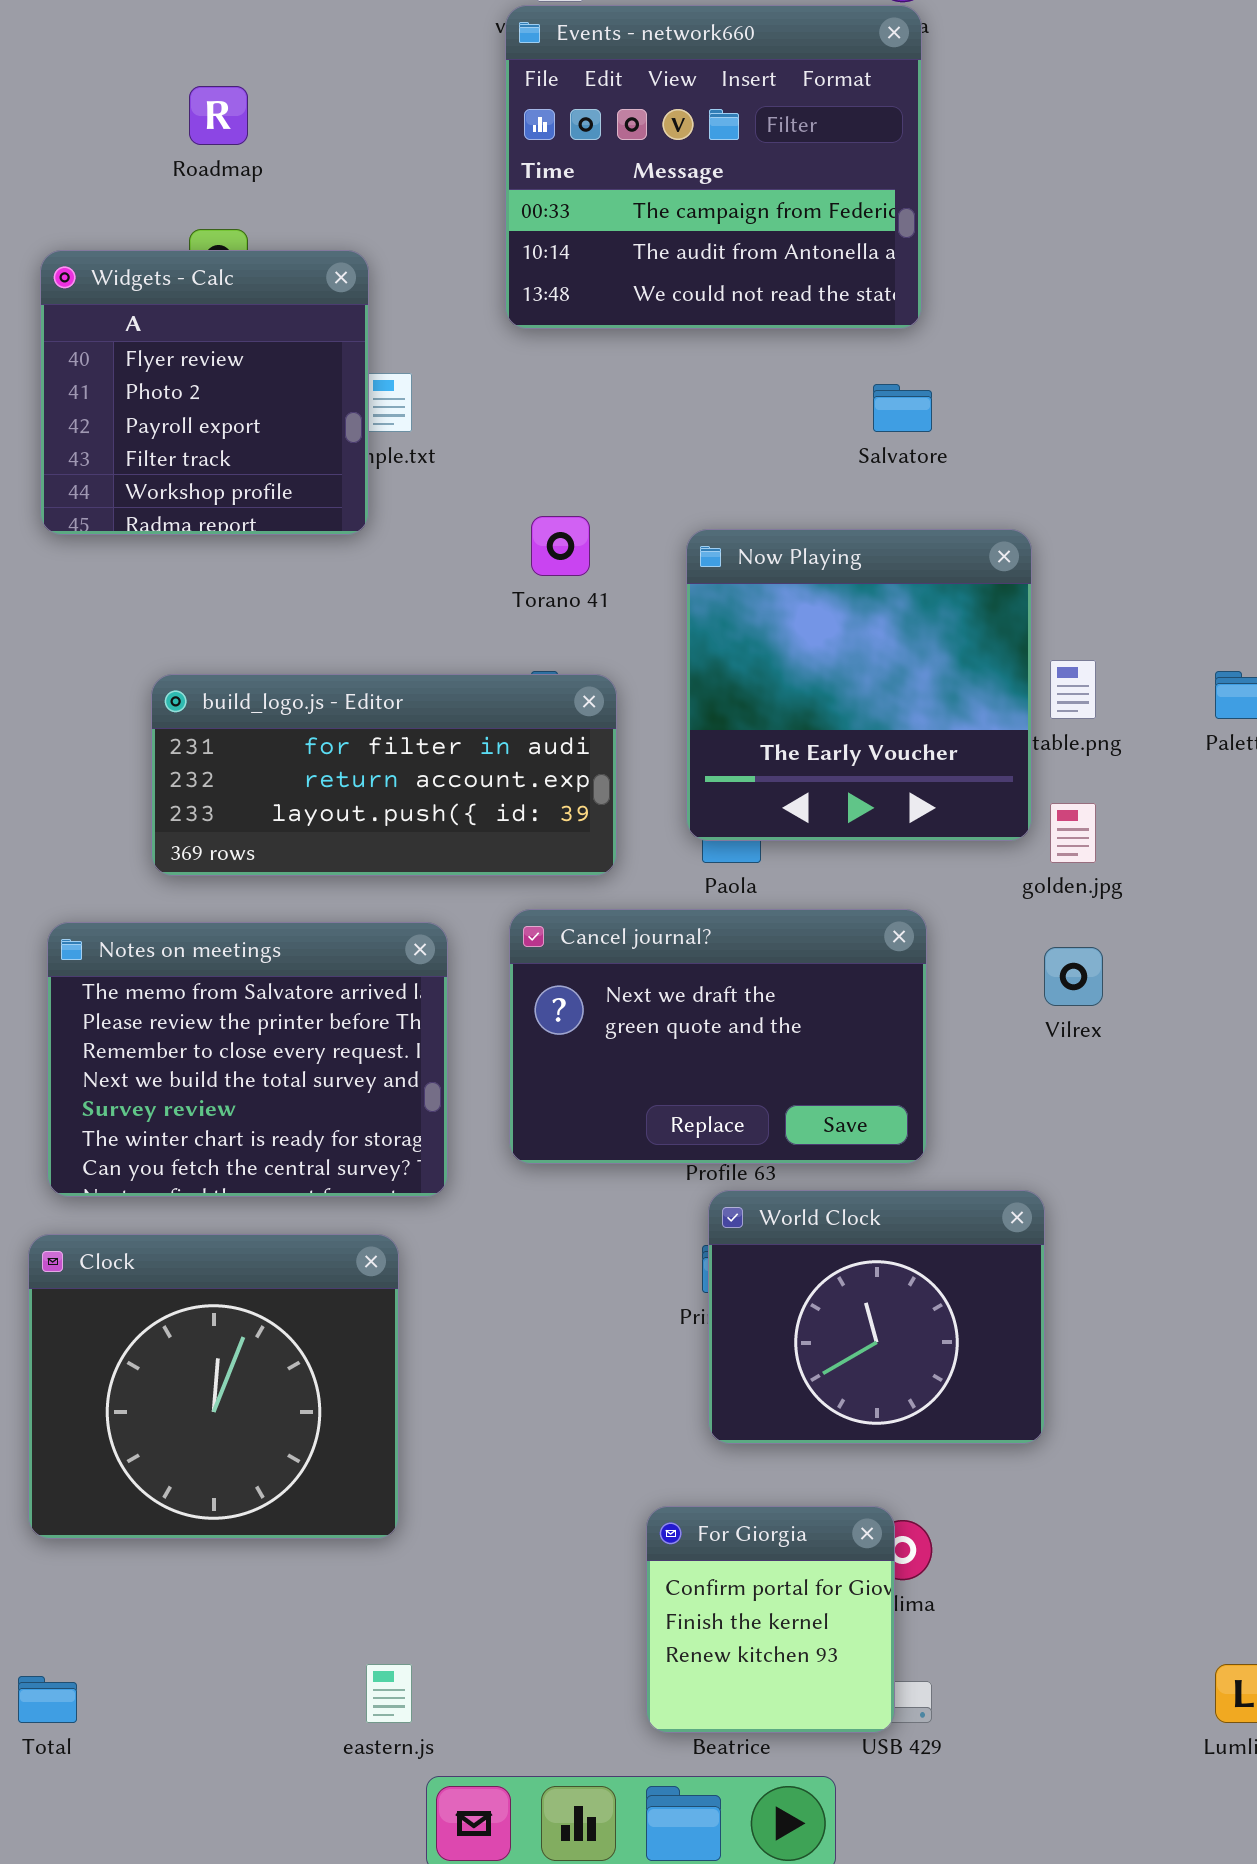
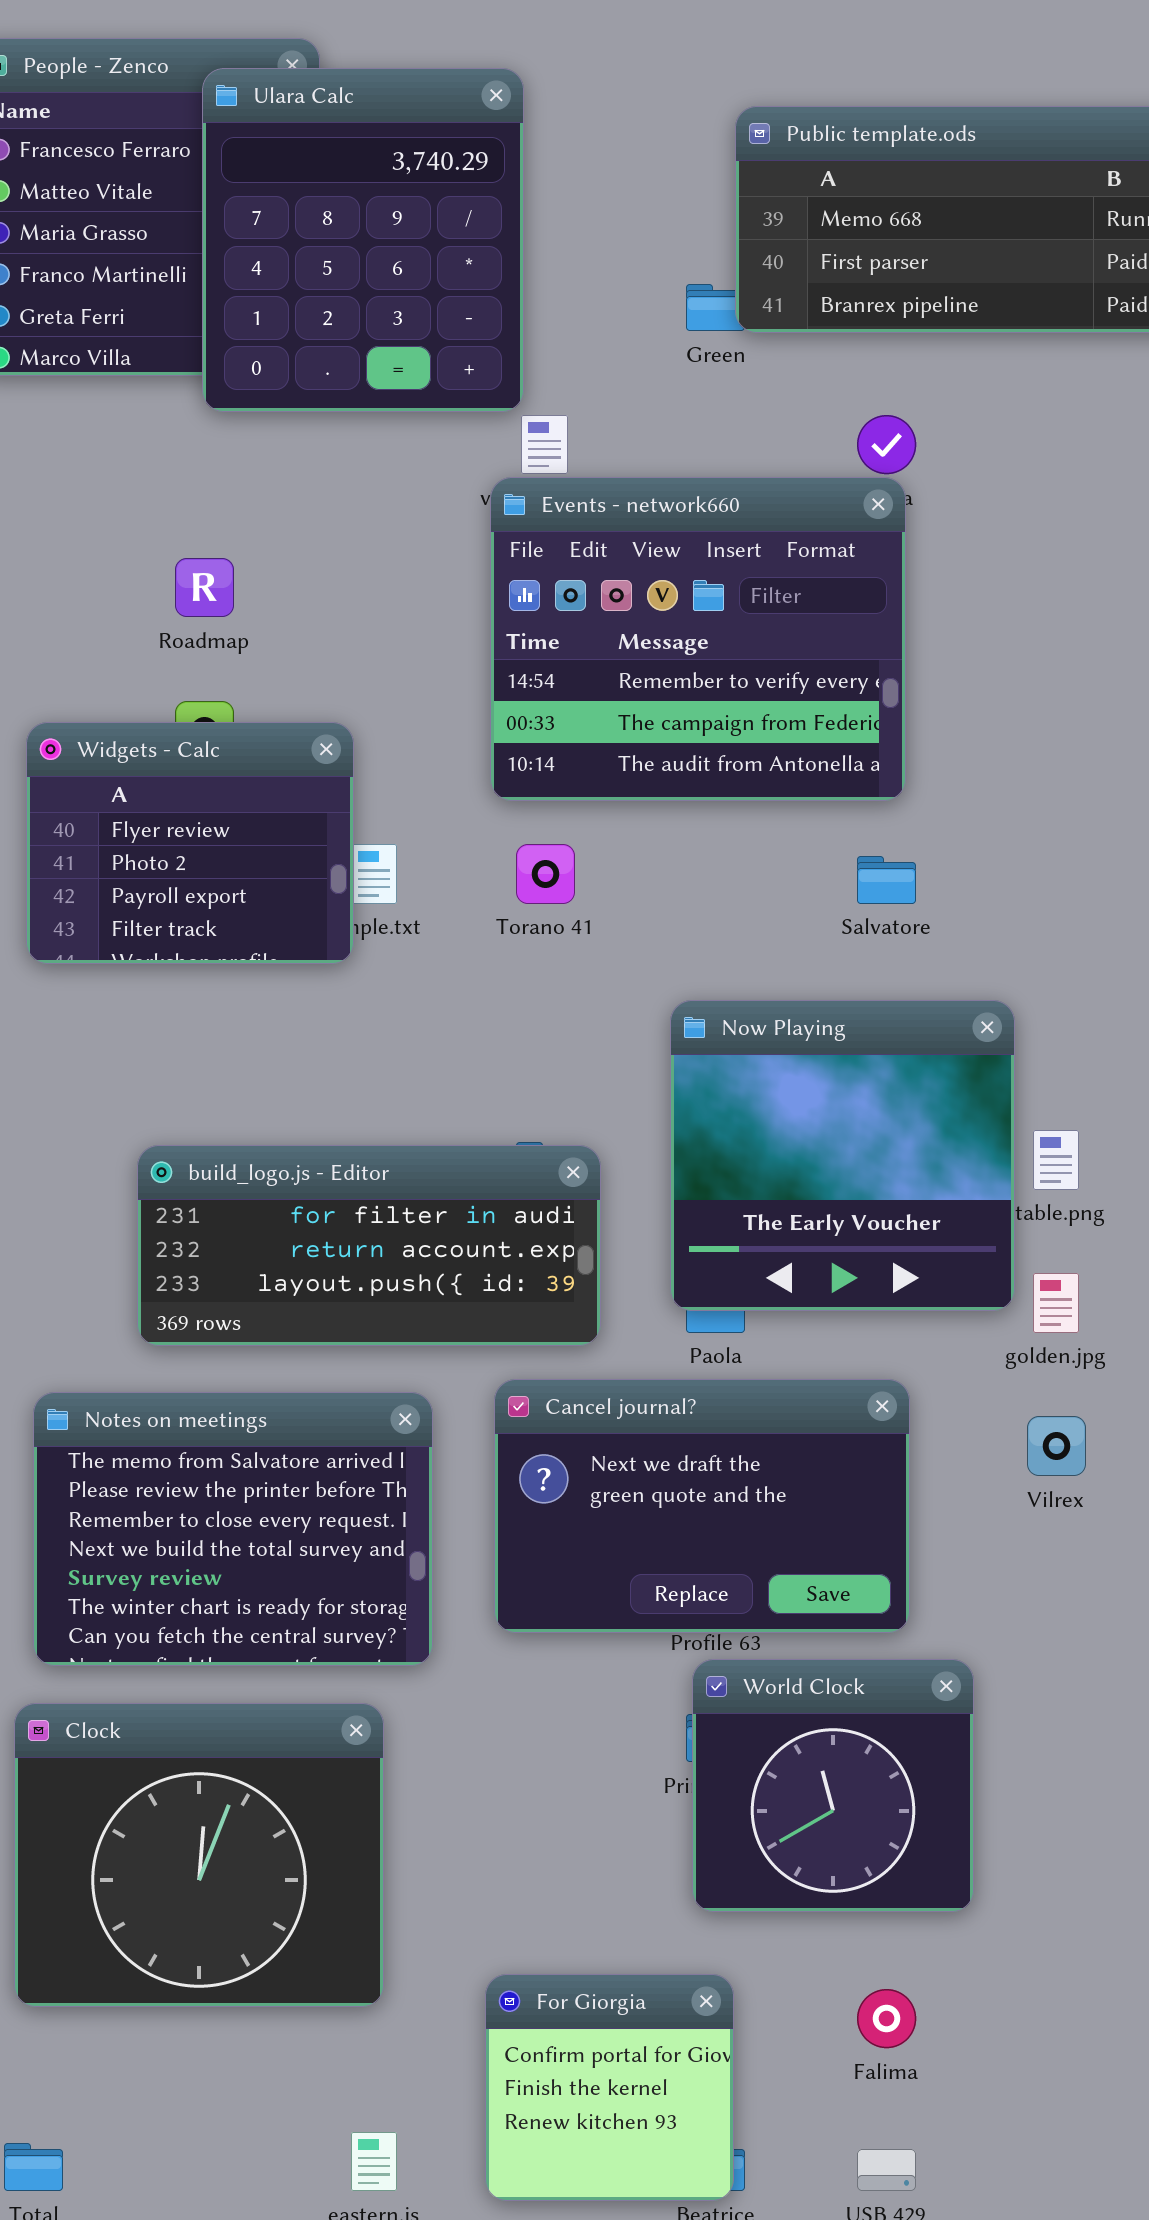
Events - network660: [505,5,922,329] -> [490,477,906,801], scrolled up 1 row
Widgets - Calc: [40,250,369,535] -> [26,722,354,964], resized
Torano 41: [531,516,590,576] -> [516,844,575,904], moved
World Clock: [708,1190,1045,1444] -> [692,1659,974,1912], resized
For Giorgia: [646,1506,895,1733] -> [485,1974,734,2201], moved

